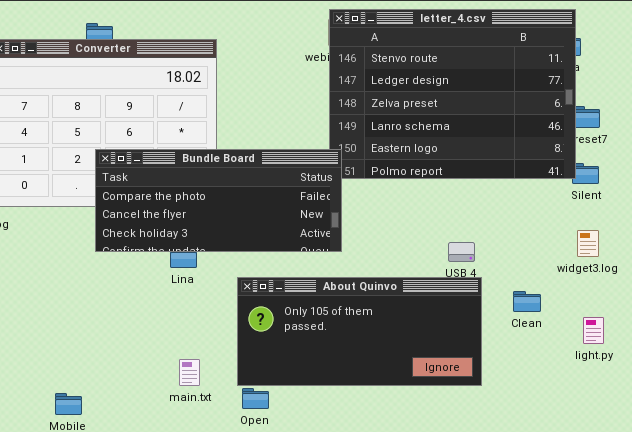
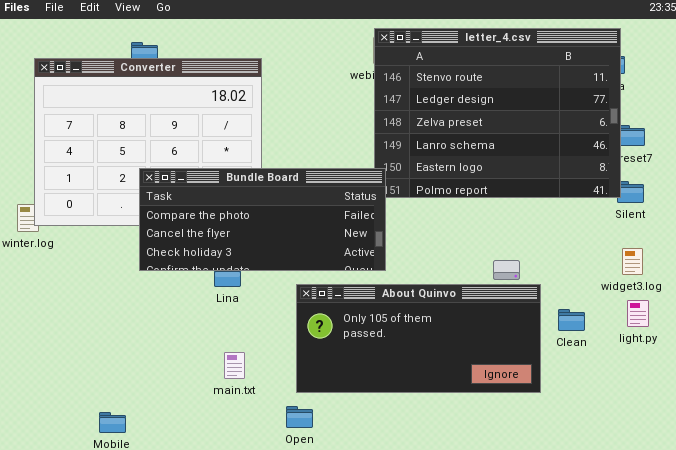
About Quinvo: [237,277,482,386] -> [296,284,541,393], moved
light.py: [583,317,604,344] -> [627,300,649,327], moved
main.txt: [179,359,200,386] -> [224,352,245,379], moved

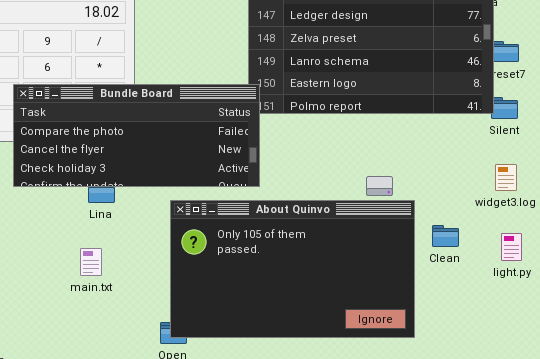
About Quinvo: [296,284,541,393] -> [170,200,415,338], resized
light.py: [627,300,649,327] -> [501,233,522,261], moved
main.txt: [224,352,245,379] -> [80,248,102,276], moved

